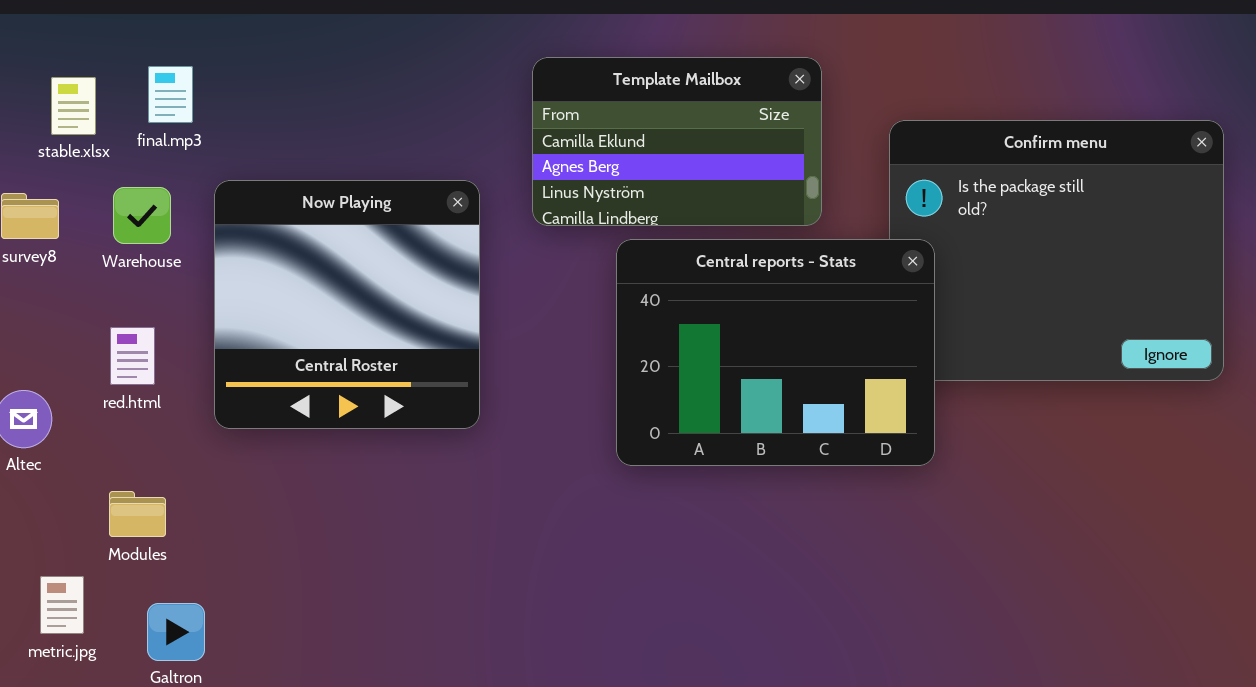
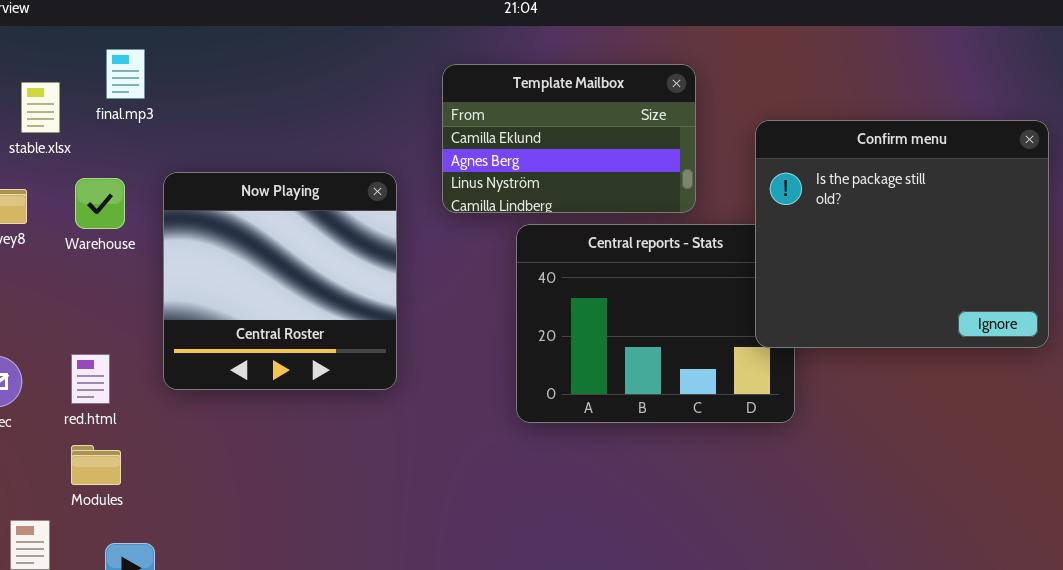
final.mp3: [148,66,193,123] -> [106,49,145,99], moved
Confirm menu: [889,120,1224,381] -> [755,120,1049,348], raised
red.html: [110,327,155,385] -> [71,354,110,404], moved

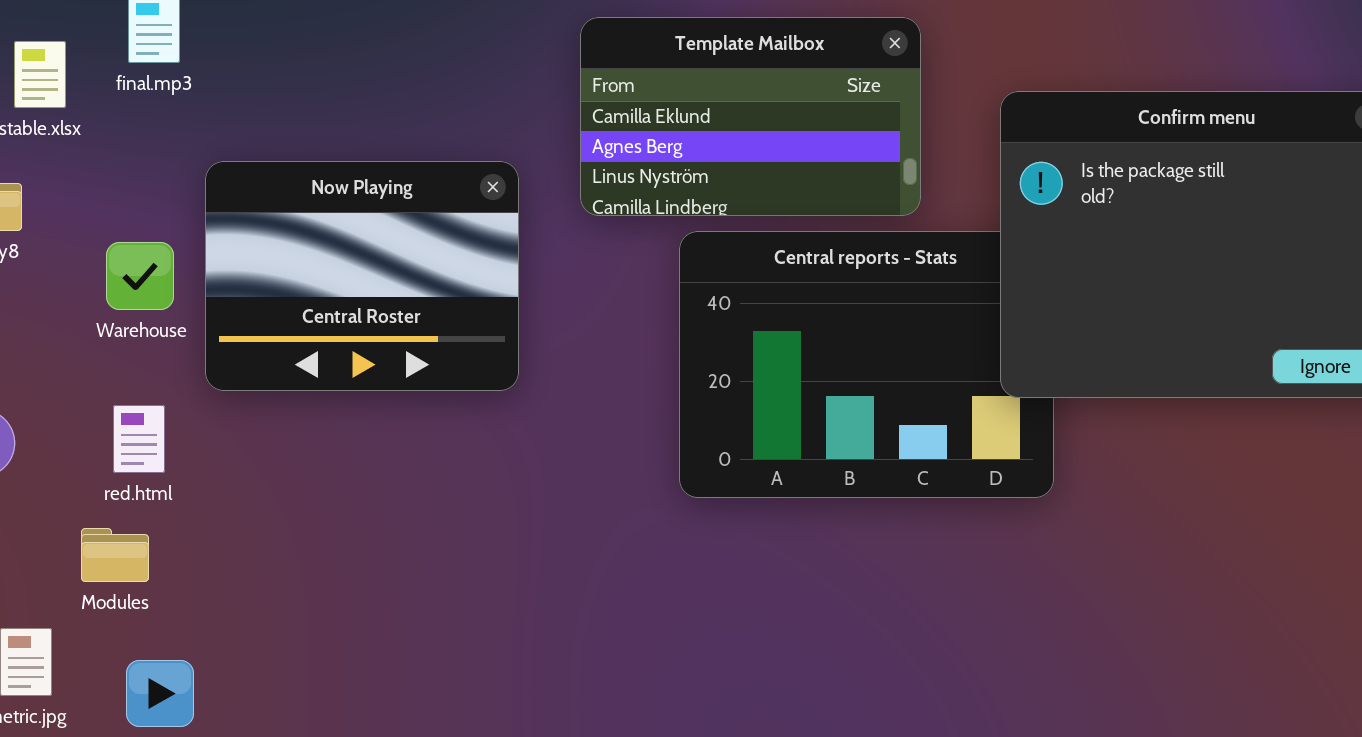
Now Playing: [163,172,397,390] -> [205,161,519,391], resized
Warehouse: [75,178,125,229] -> [106,242,174,310], moved
red.html: [71,354,110,404] -> [113,405,165,473], moved

